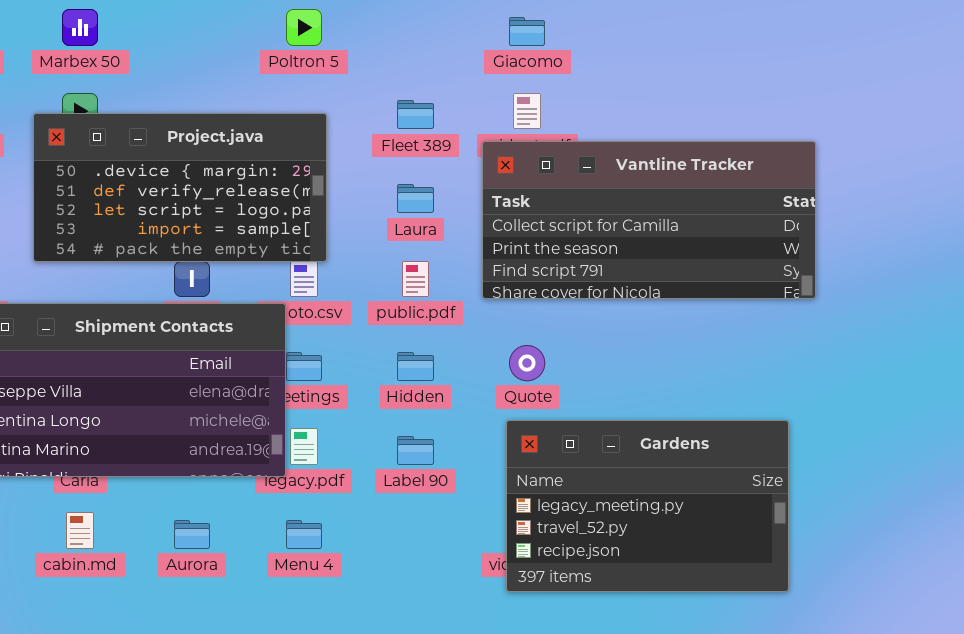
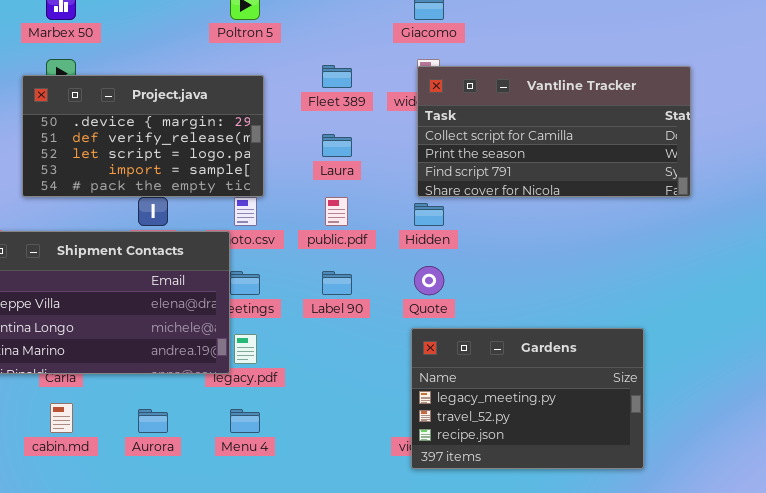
Vantline Tracker: [482,141,816,299] -> [417,66,691,197], moved
Hidden: [397,352,434,381] -> [414,203,444,226], moved
Label 90: [397,436,434,465] -> [322,271,352,295], moved

